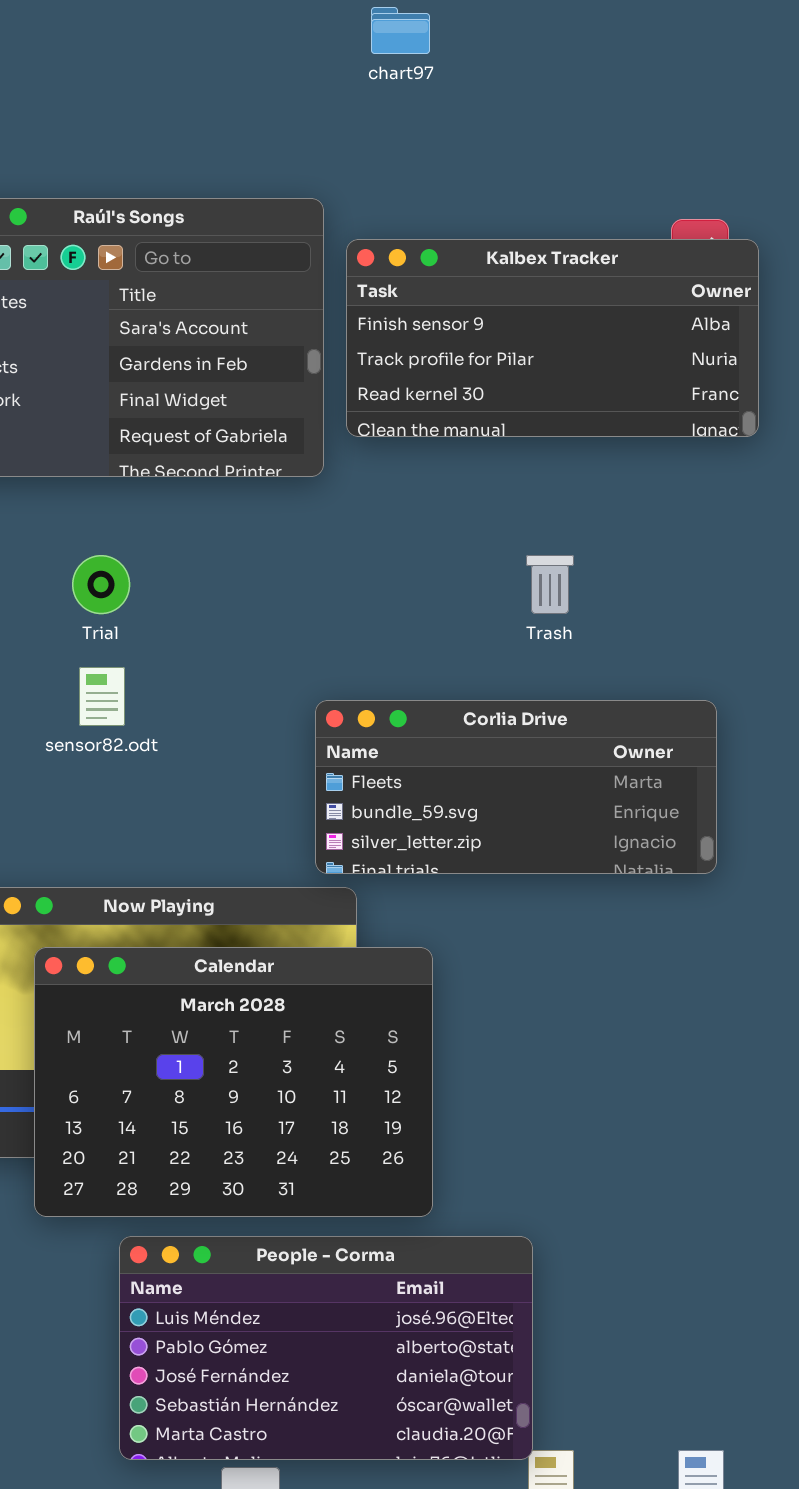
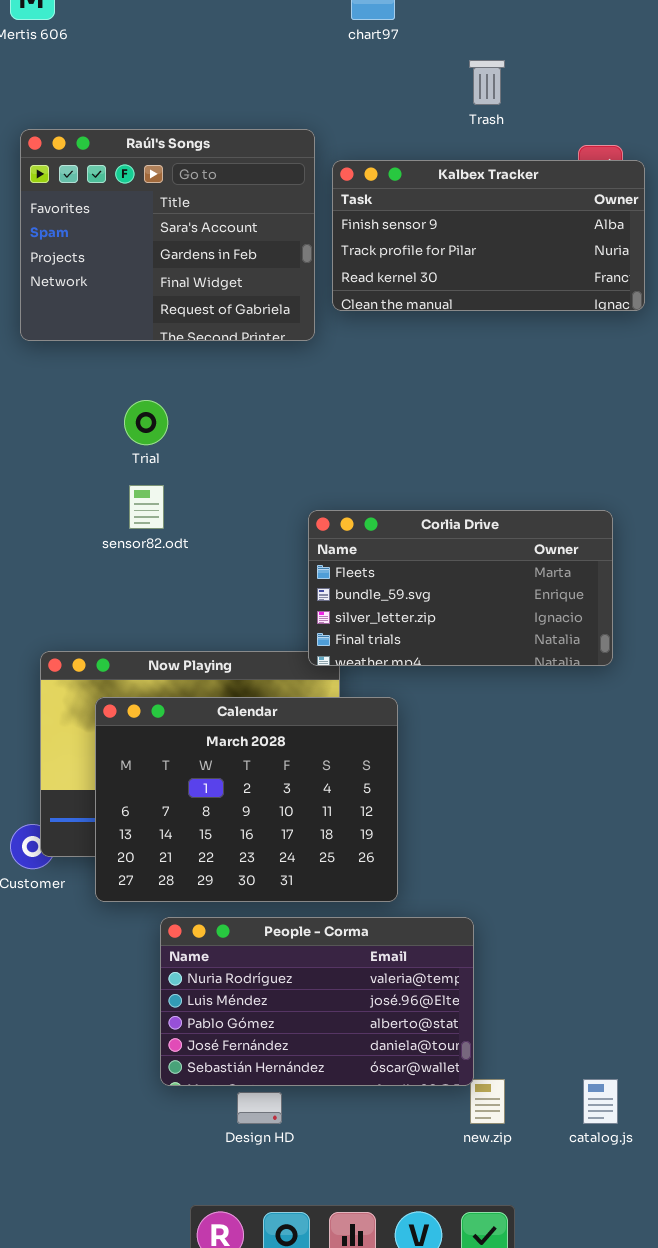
Trash: [526,555,574,614] -> [469,60,505,105], moved
Corlia Drive: [315,700,717,874] -> [308,510,613,666], resized
People - Corma: [119,1236,533,1460] -> [160,917,474,1086], scrolled up 1 row

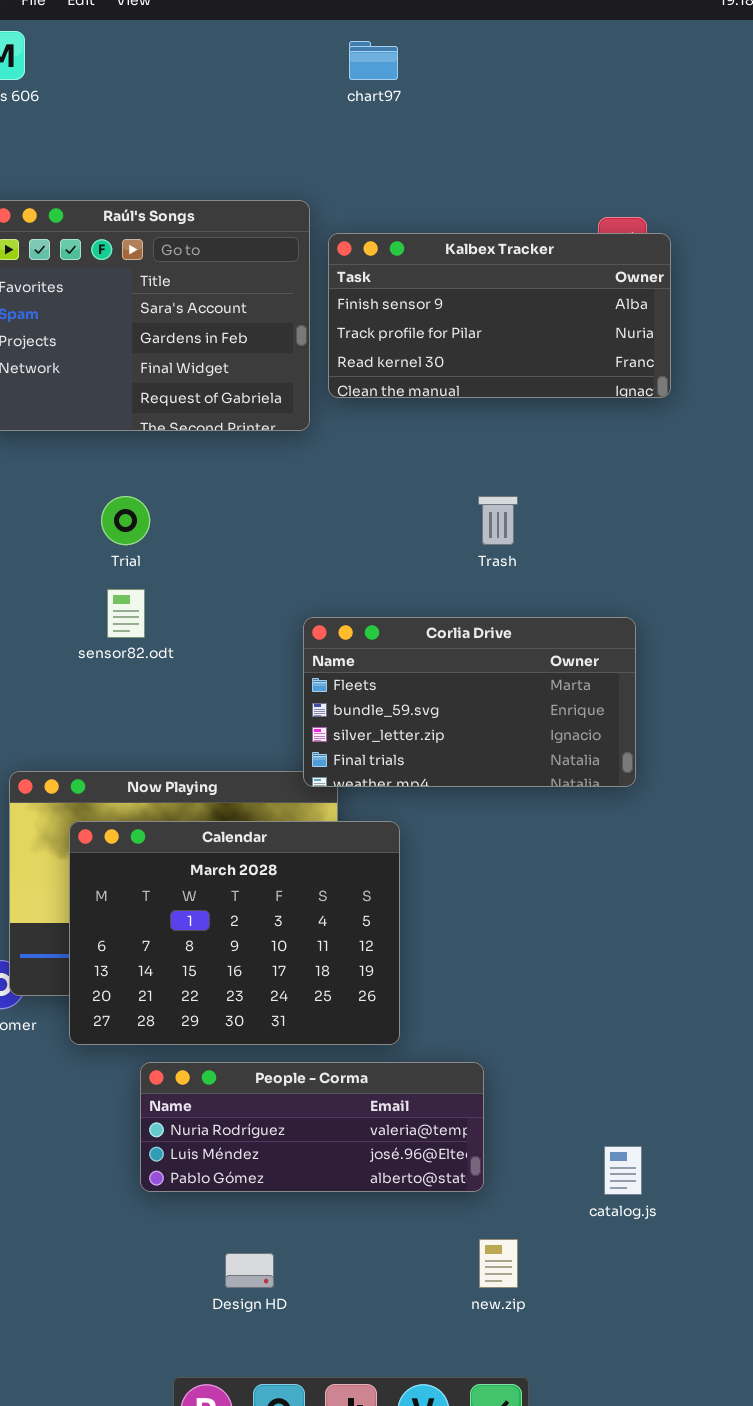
Trash: [469,60,505,105] -> [478,496,518,545], moved
People - Corma: [160,917,474,1086] -> [140,1062,484,1192], resized
catalog.js: [583,1079,618,1124] -> [604,1146,642,1195], moved

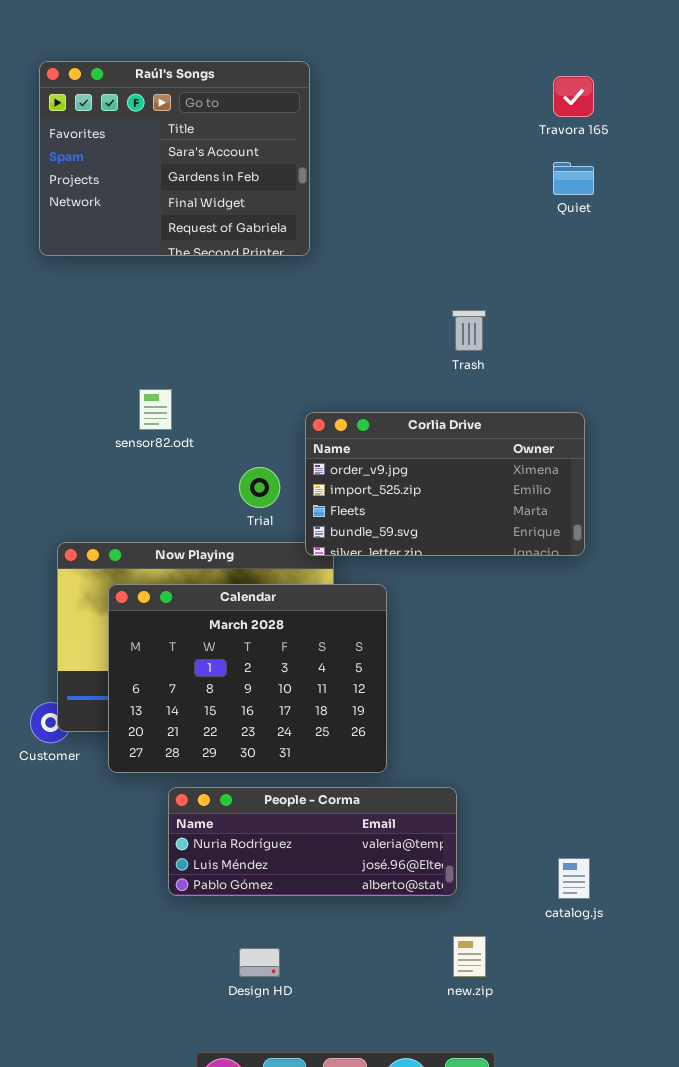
Kalbex Tracker: [328,233,671,398] -> none, closed
Trial: [101,496,150,545] -> [239,467,280,508], moved
Corlia Drive: [303,617,636,787] -> [305,412,585,556], scrolled up 2 rows

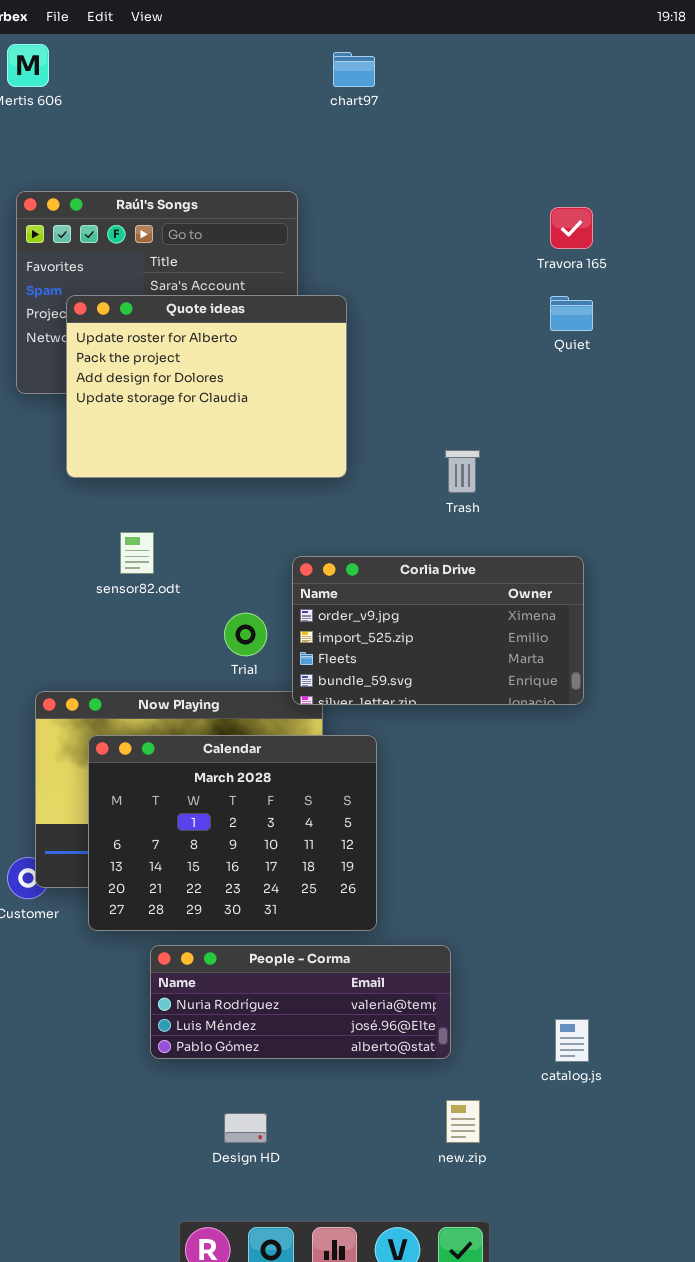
Quote ideas: none -> [66,295,347,478], opened

